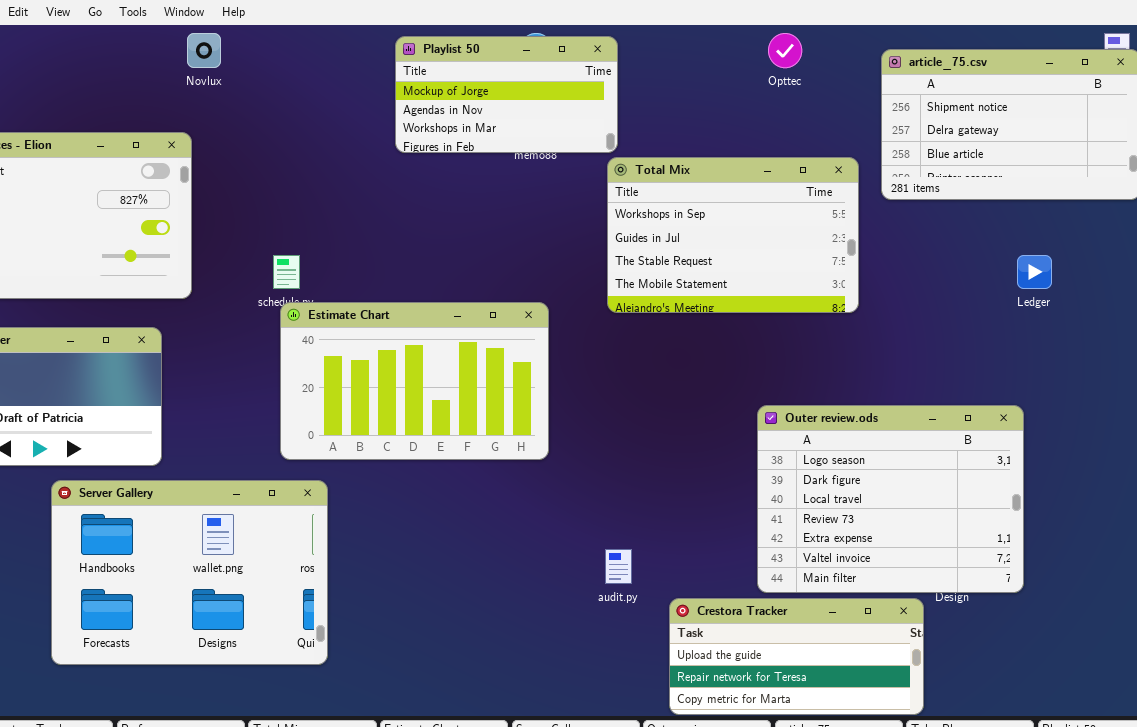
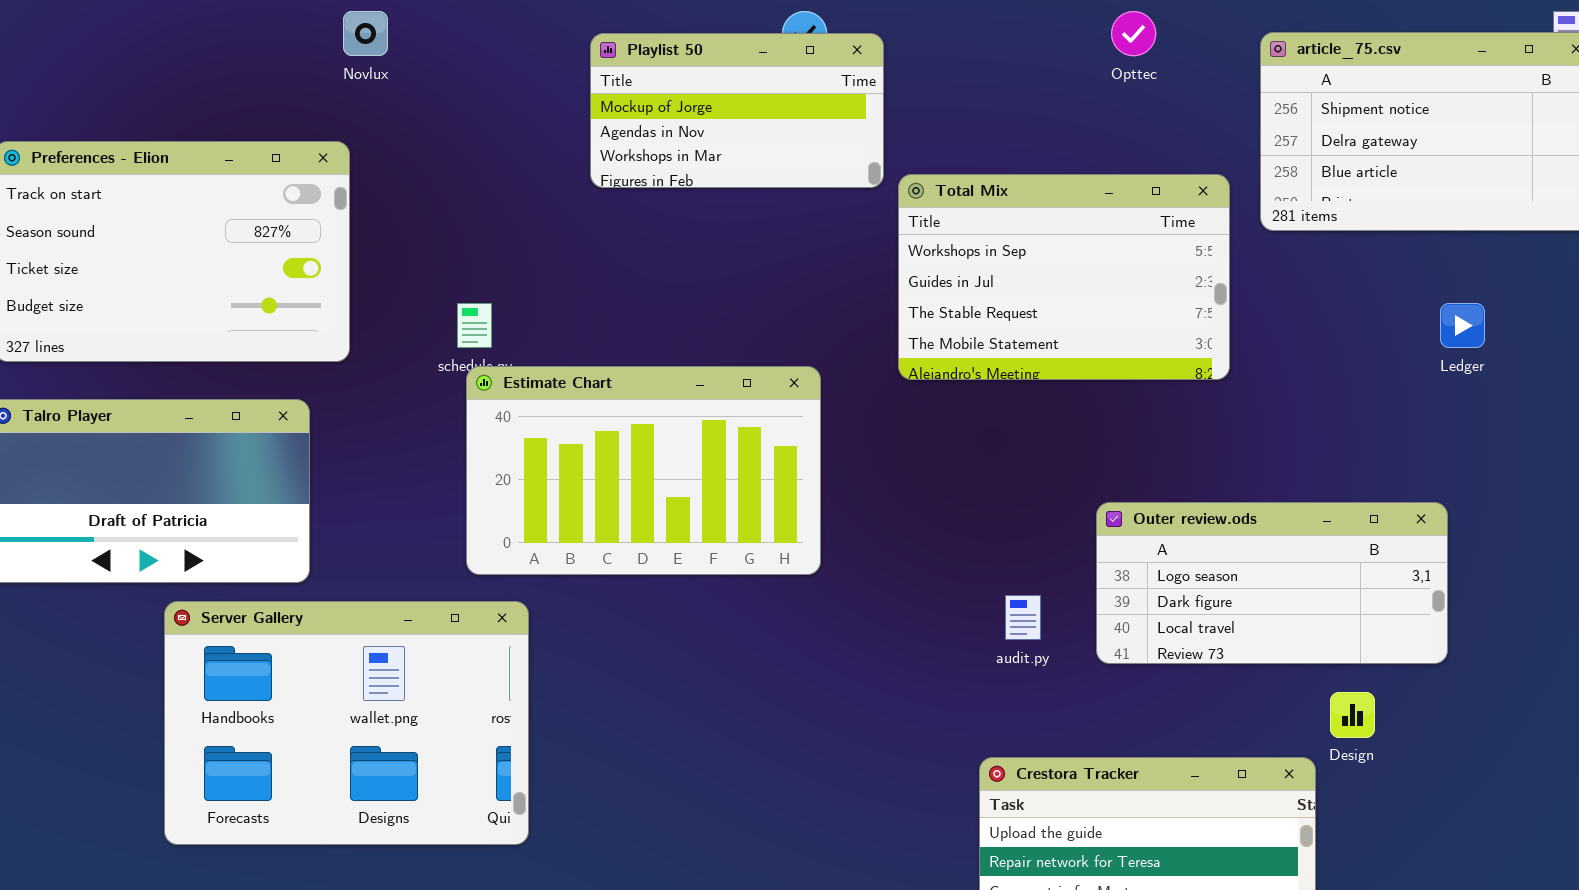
Playlist 50: [395,36,618,153] -> [590,33,884,188], moved
Outer review.ods: [757,405,1024,593] -> [1096,502,1448,664], resized
audit.py: [605,549,632,584] -> [1005,595,1041,640], moved

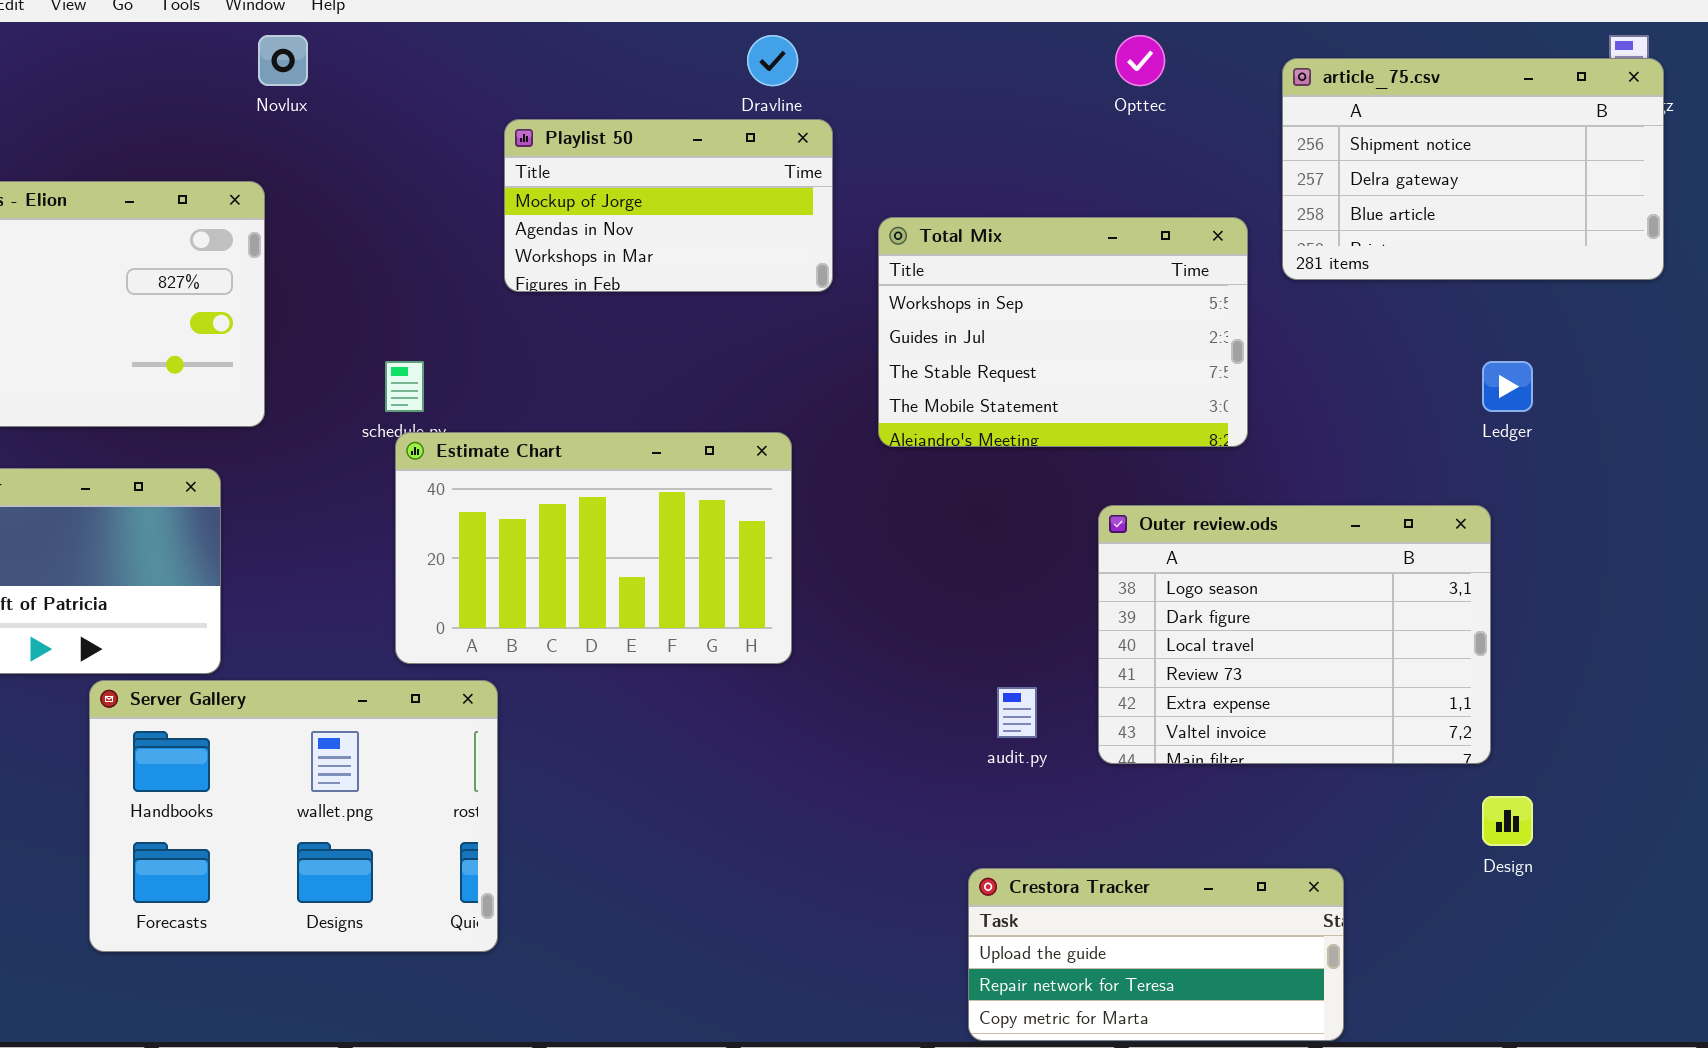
Playlist 50: [590,33,884,188] -> [504,119,833,292], moved
Outer review.ods: [1096,502,1448,664] -> [1098,505,1491,764], resized
Server Gallery: [164,601,529,845] -> [89,680,498,952], moved
Design: [1330,692,1375,738] -> [1482,796,1533,846], moved

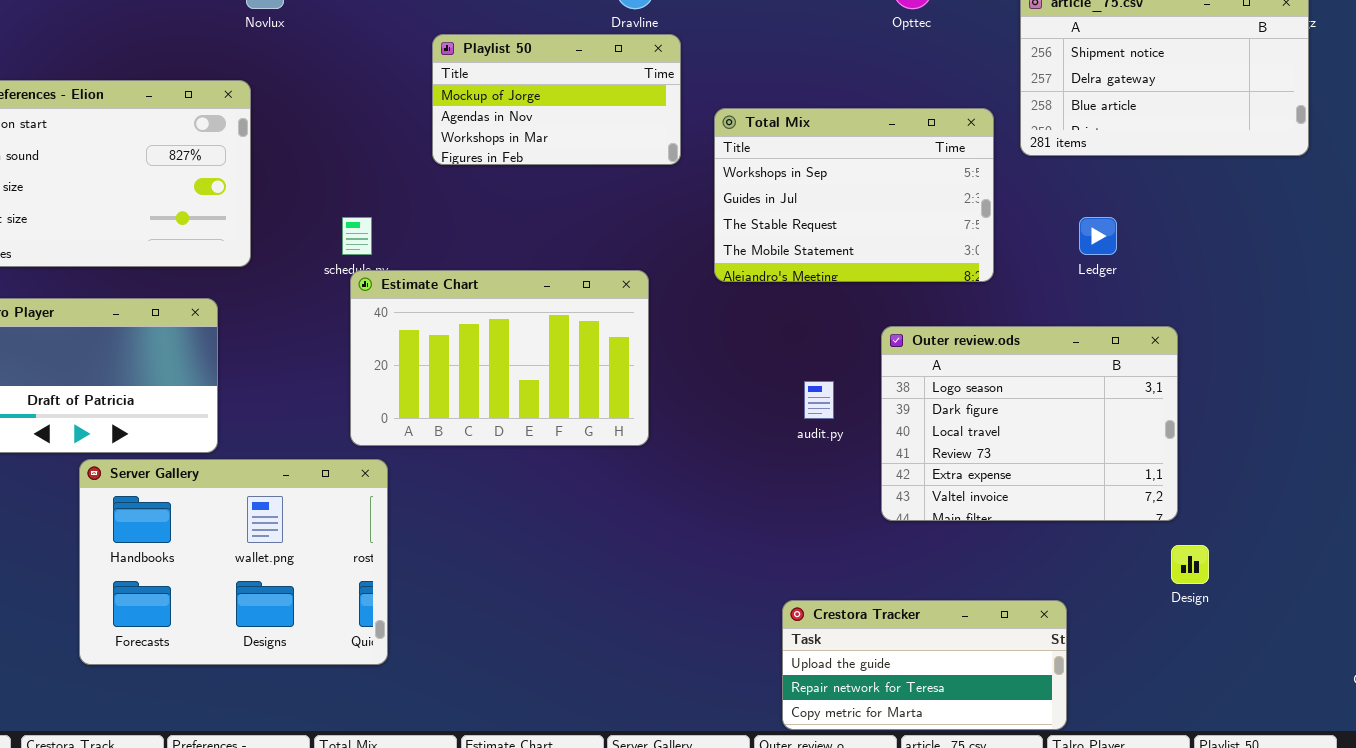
Ledger: [1482,361,1533,412] -> [1079,217,1117,255], moved
Server Gallery: [89,680,498,952] -> [79,459,388,665], moved
audit.py: [997,687,1037,738] -> [804,381,834,419], moved

